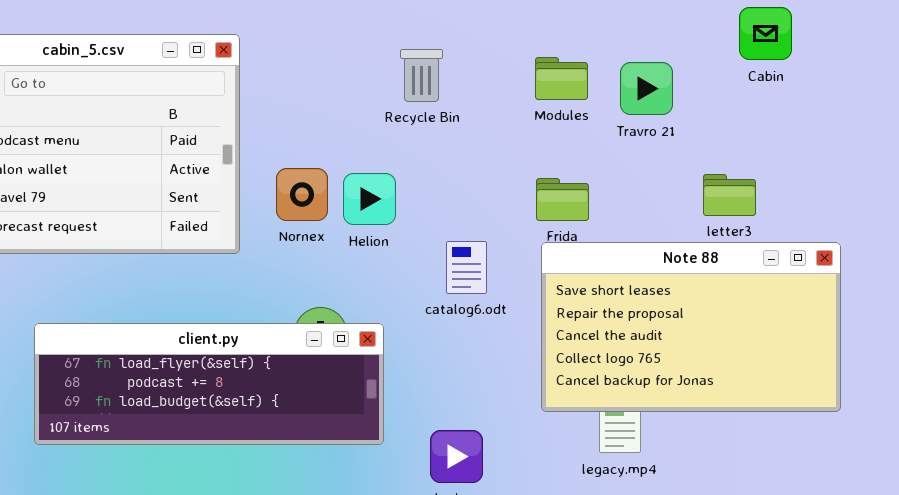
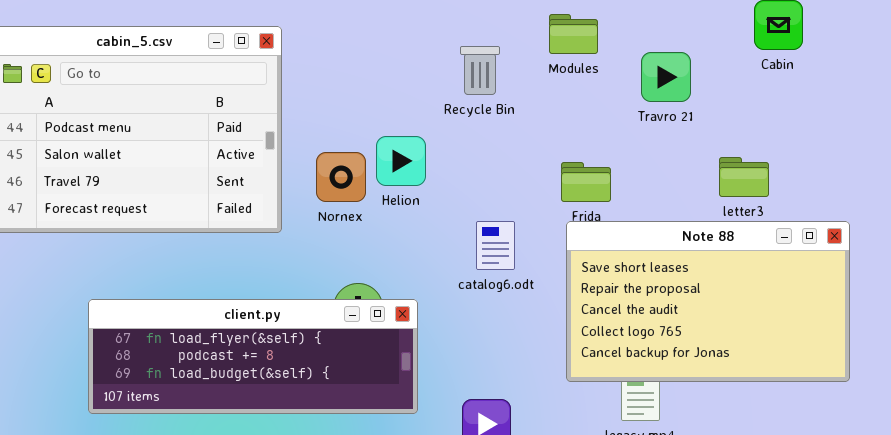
Recycle Bin: [400,49,443,102] -> [460,46,500,95], moved
Modules: [535,57,588,100] -> [549,14,598,54], moved
Helion: [343,173,396,225] -> [376,136,426,186], moved

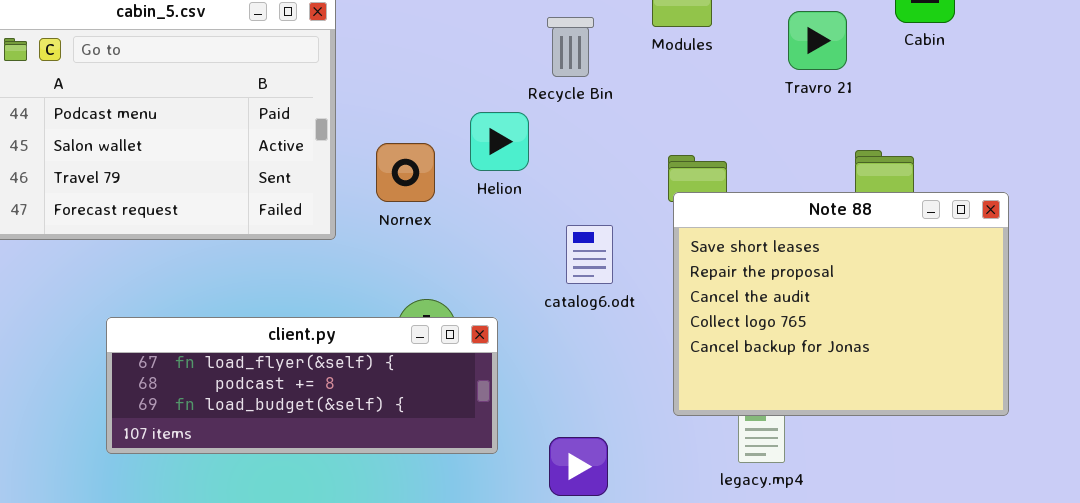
Travro 21: [641,52,691,102] -> [788,11,847,70], moved
Helion: [376,136,426,186] -> [470,112,529,171], moved
Note 88: [566,221,850,382] -> [673,192,1009,416], resized

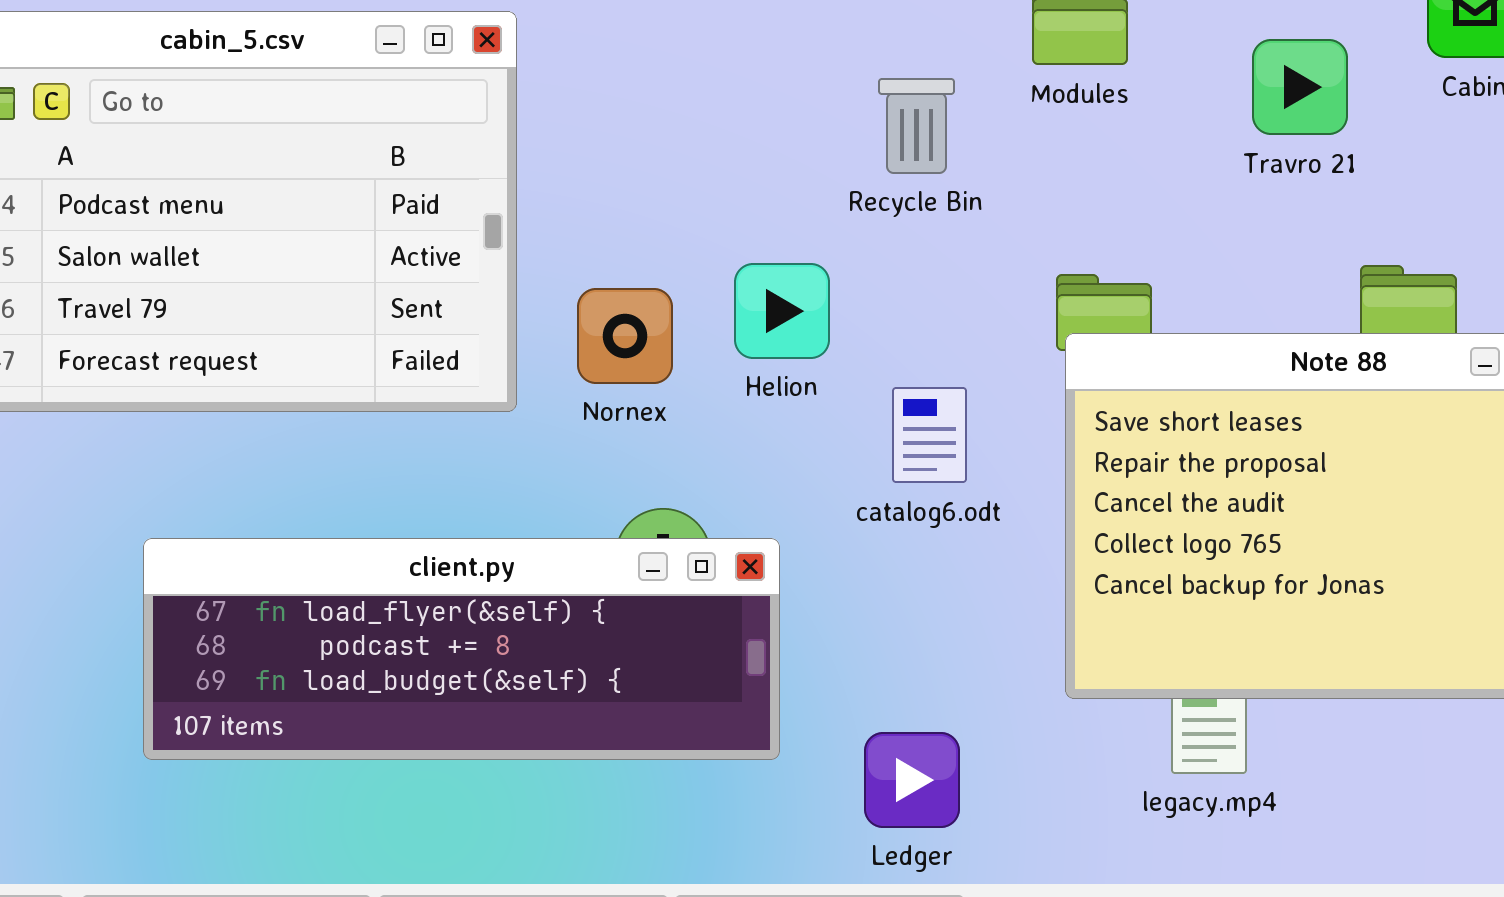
Recycle Bin: [547,17,594,77] -> [878,78,955,174], moved
Helion: [470,112,529,171] -> [734,263,830,359], moved
Nornex: [376,143,435,202] -> [577,288,673,384], moved

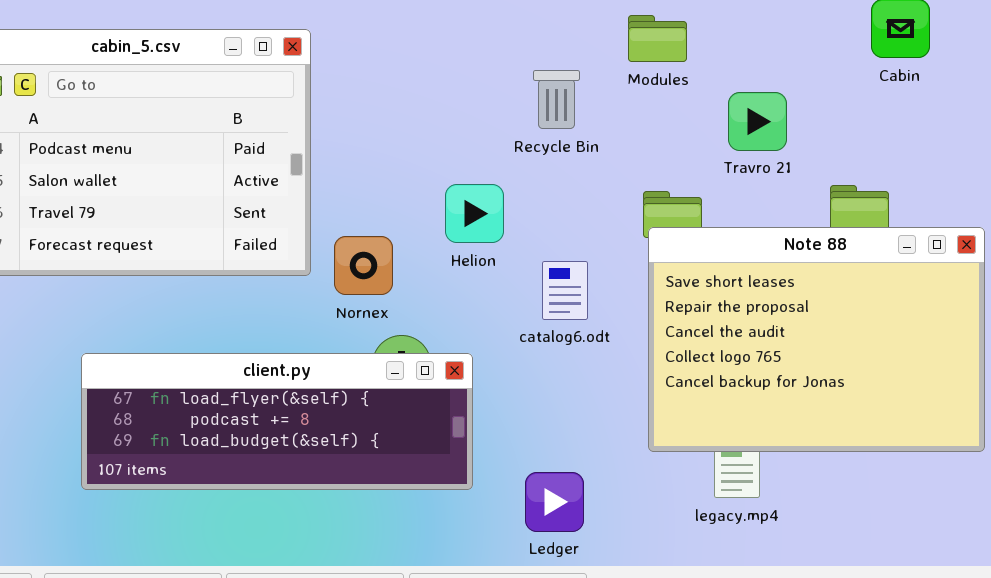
Travro 21: [1252,39,1348,135] -> [728,92,787,151], moved
Nornex: [577,288,673,384] -> [334,236,393,295], moved

